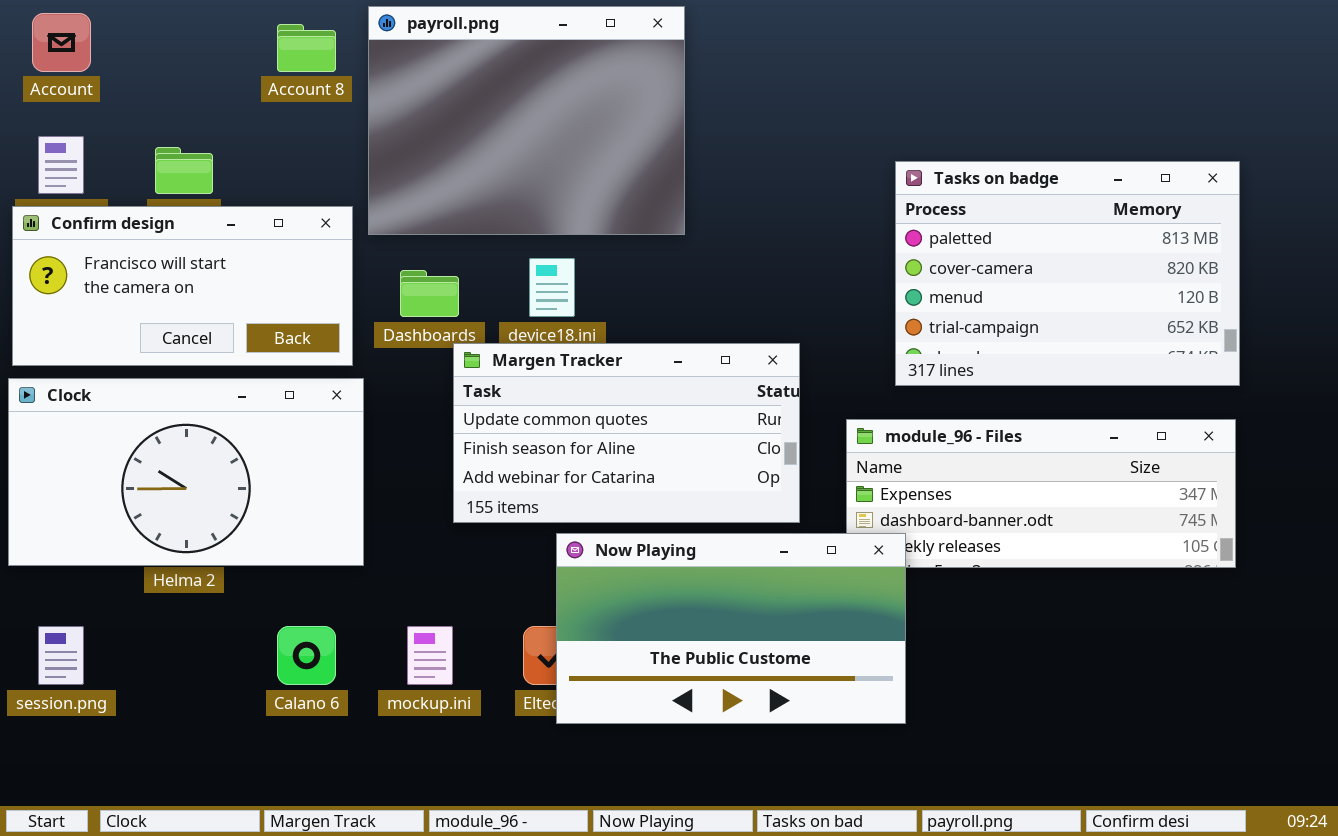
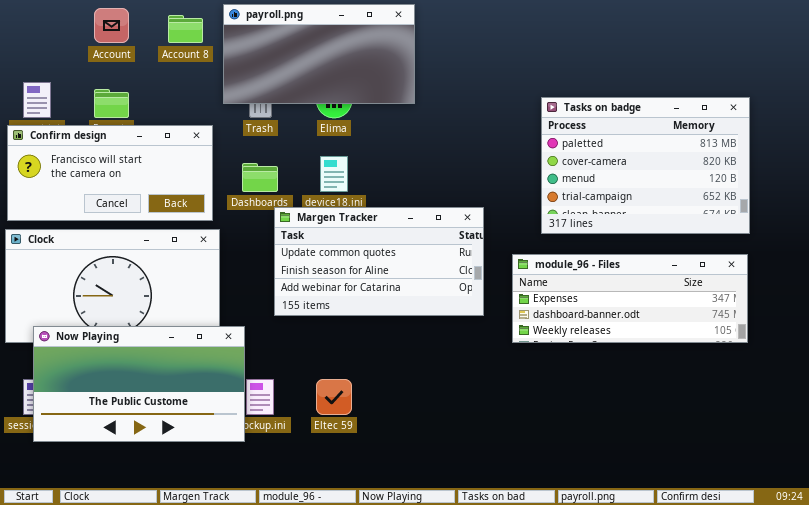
payroll.png: [368,6,685,235] -> [223,4,415,104], resized
Account: [32,13,91,72] -> [94,8,129,43], moved
Now Playing: [556,533,906,724] -> [33,326,245,442], moved

